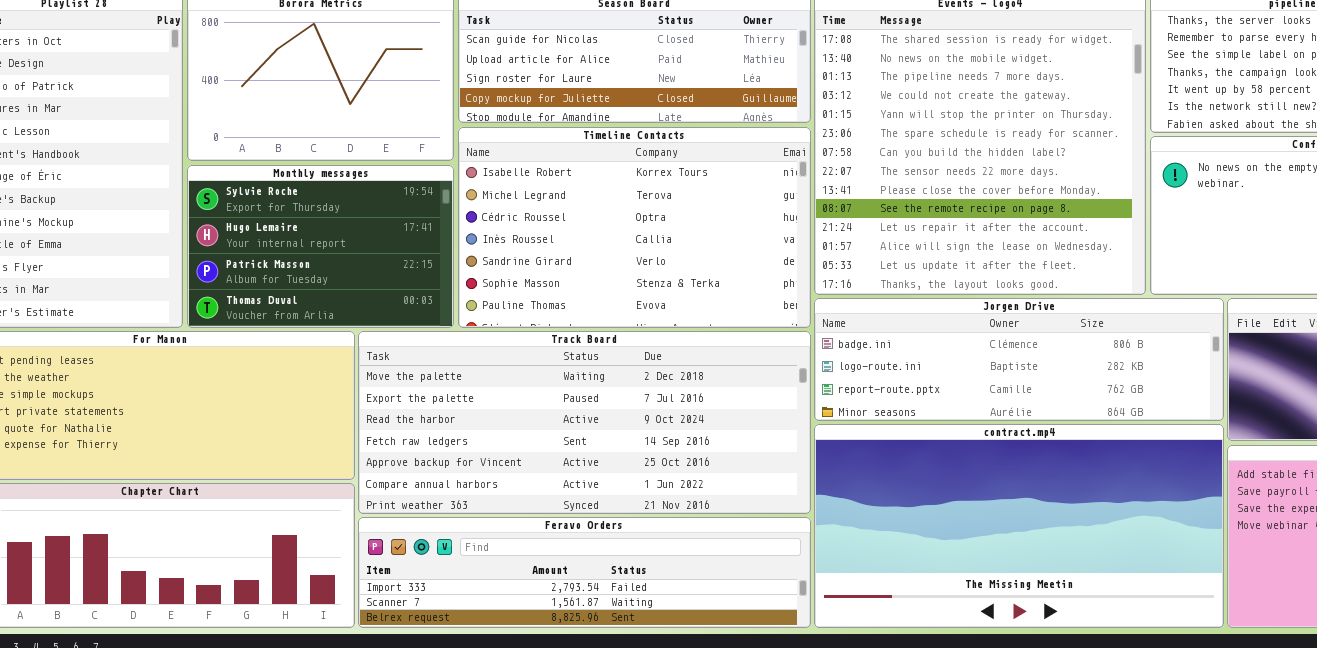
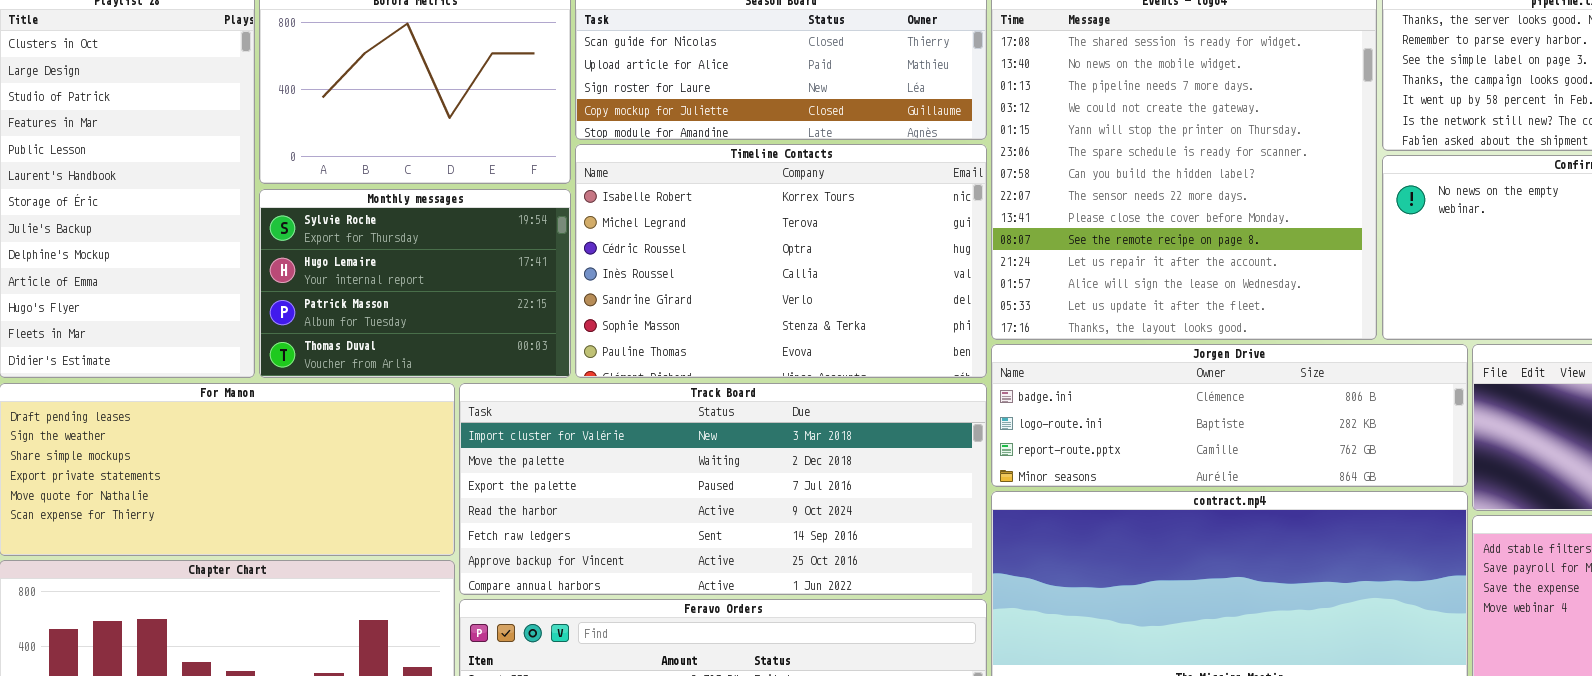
Track Board: [358,331,811,514] -> [459,383,987,595], scrolled up 1 row

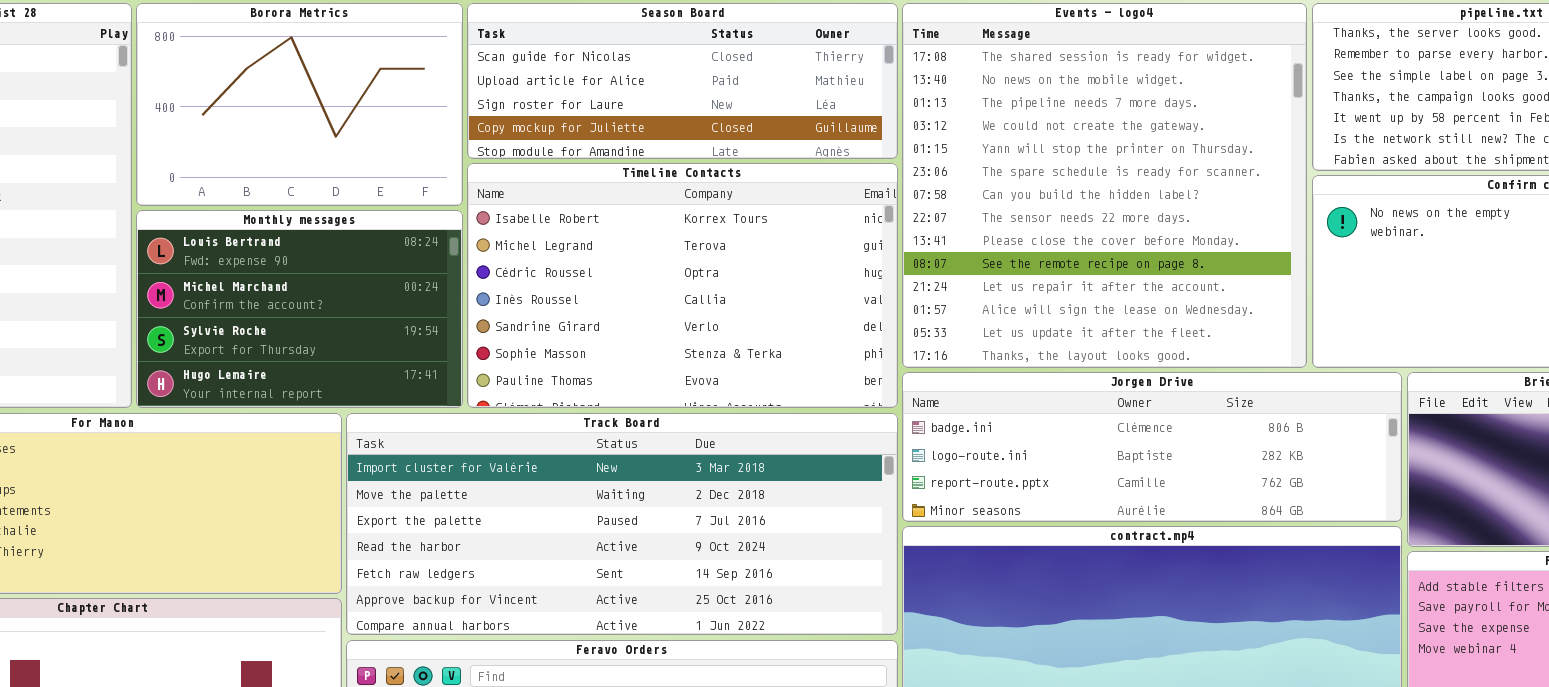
Monthly messages: [259,189,571,378] -> [136,210,463,408], scrolled up 2 rows

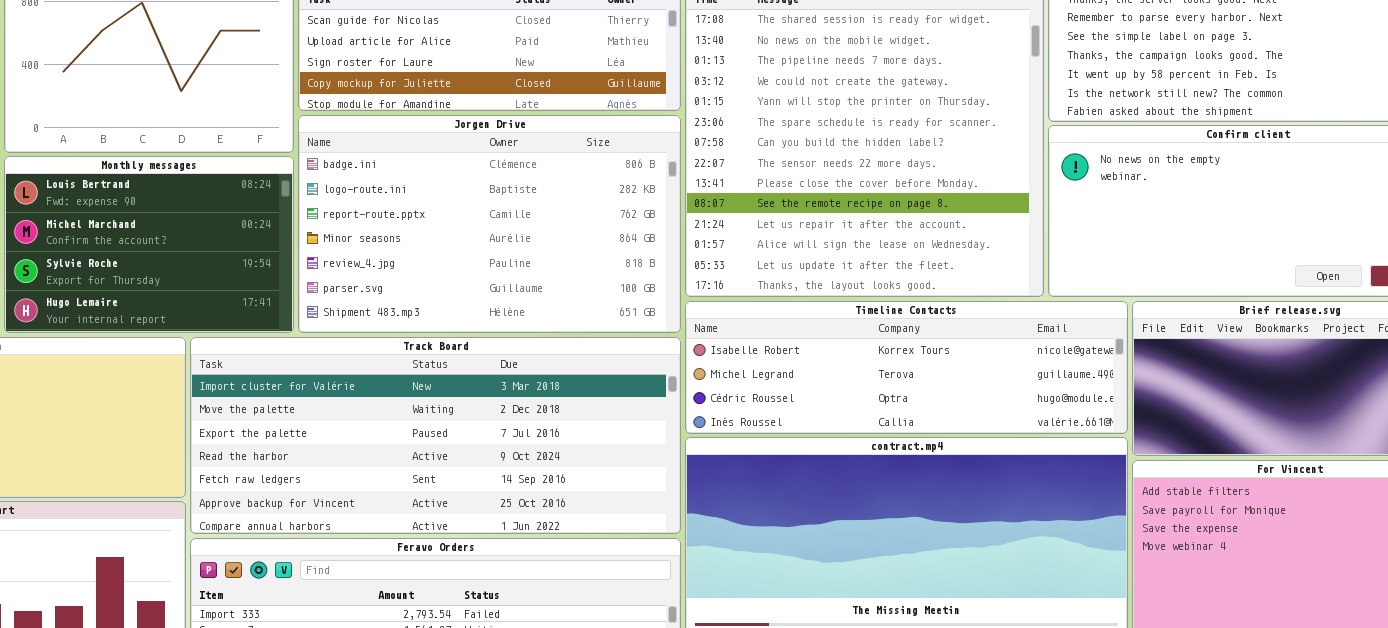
Timeline Contacts: [467,163,898,408] -> [685,301,1128,434], moved, resized
Jorgen Drive: [902,372,1402,522] -> [298,115,681,333], moved, resized

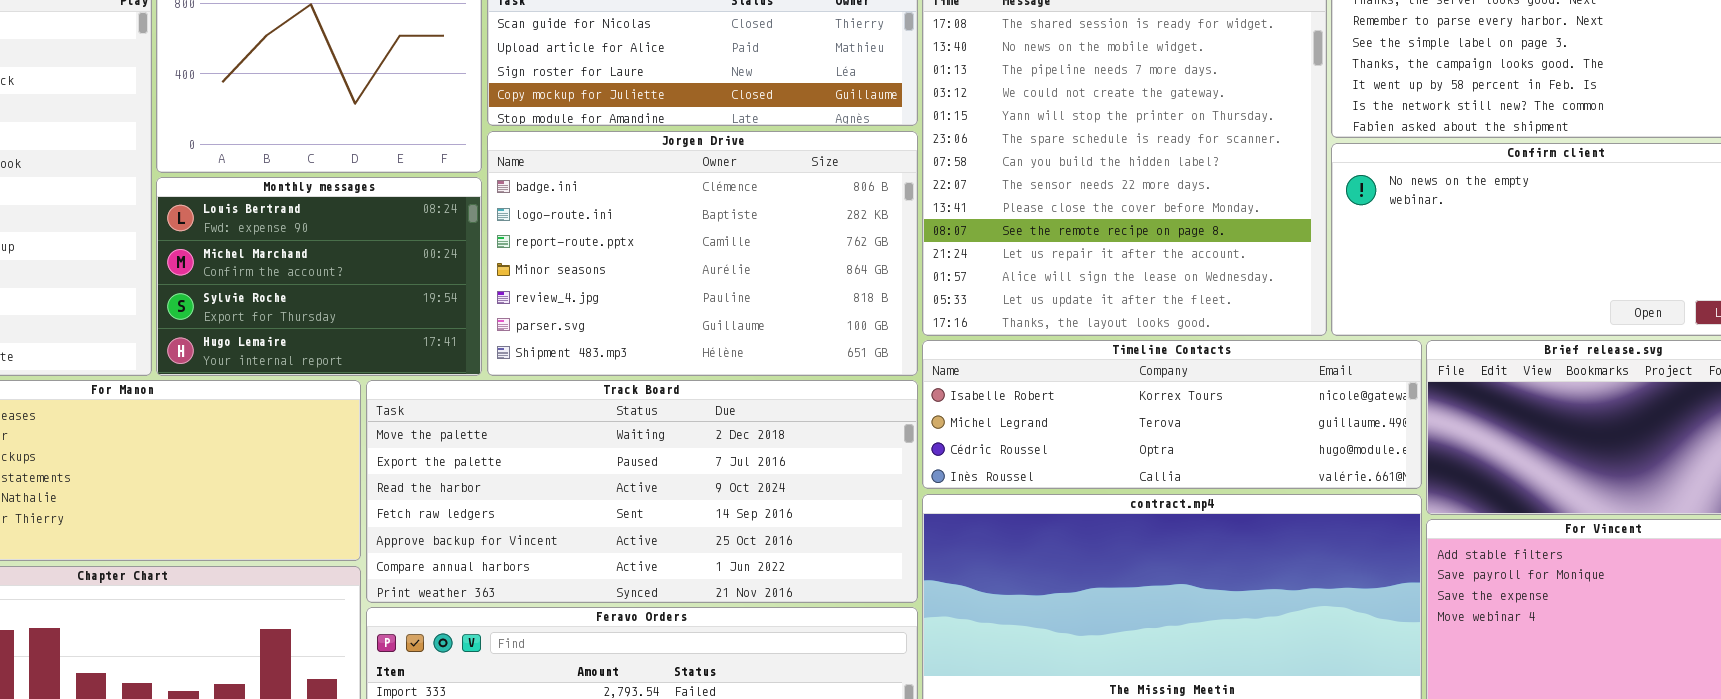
Track Board: [190,337,681,534] -> [366,380,918,603], scrolled down 1 row

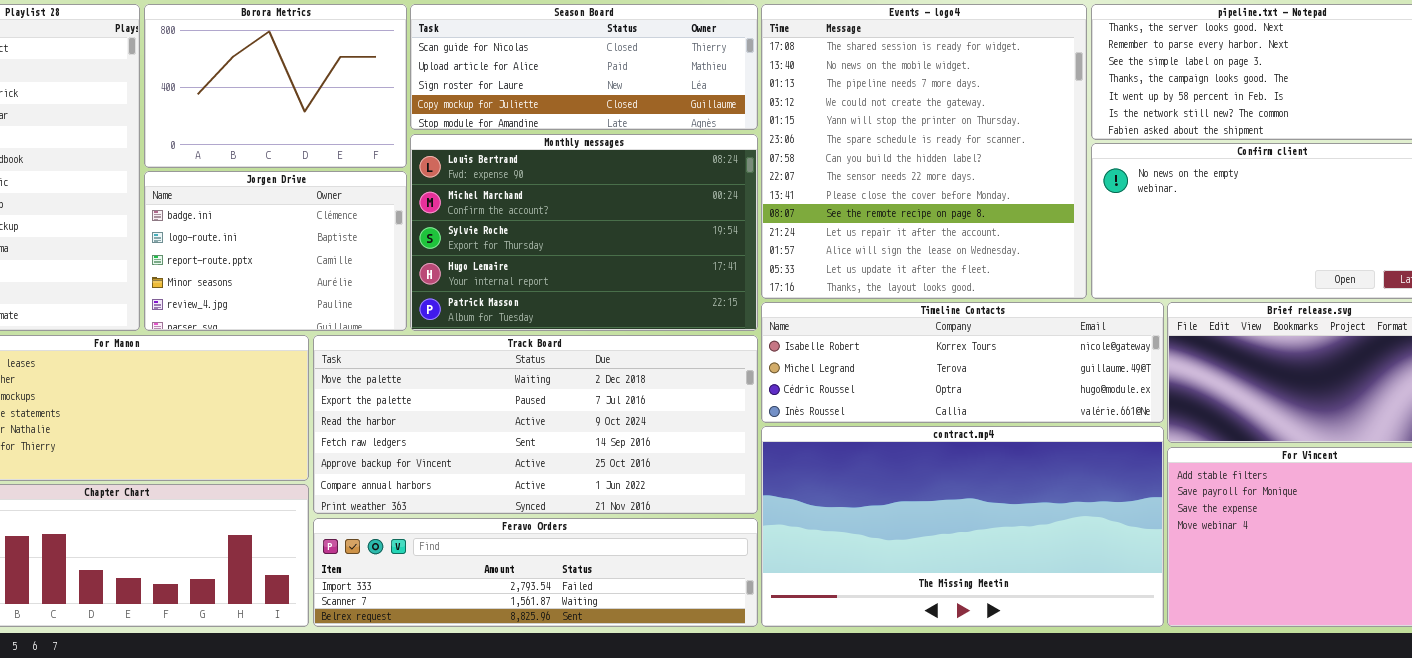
Jorgen Drive: [487,131,918,376] -> [144,171,407,331], moved, resized
Monthly messages: [156,177,482,376] -> [410,134,758,331], moved, resized

